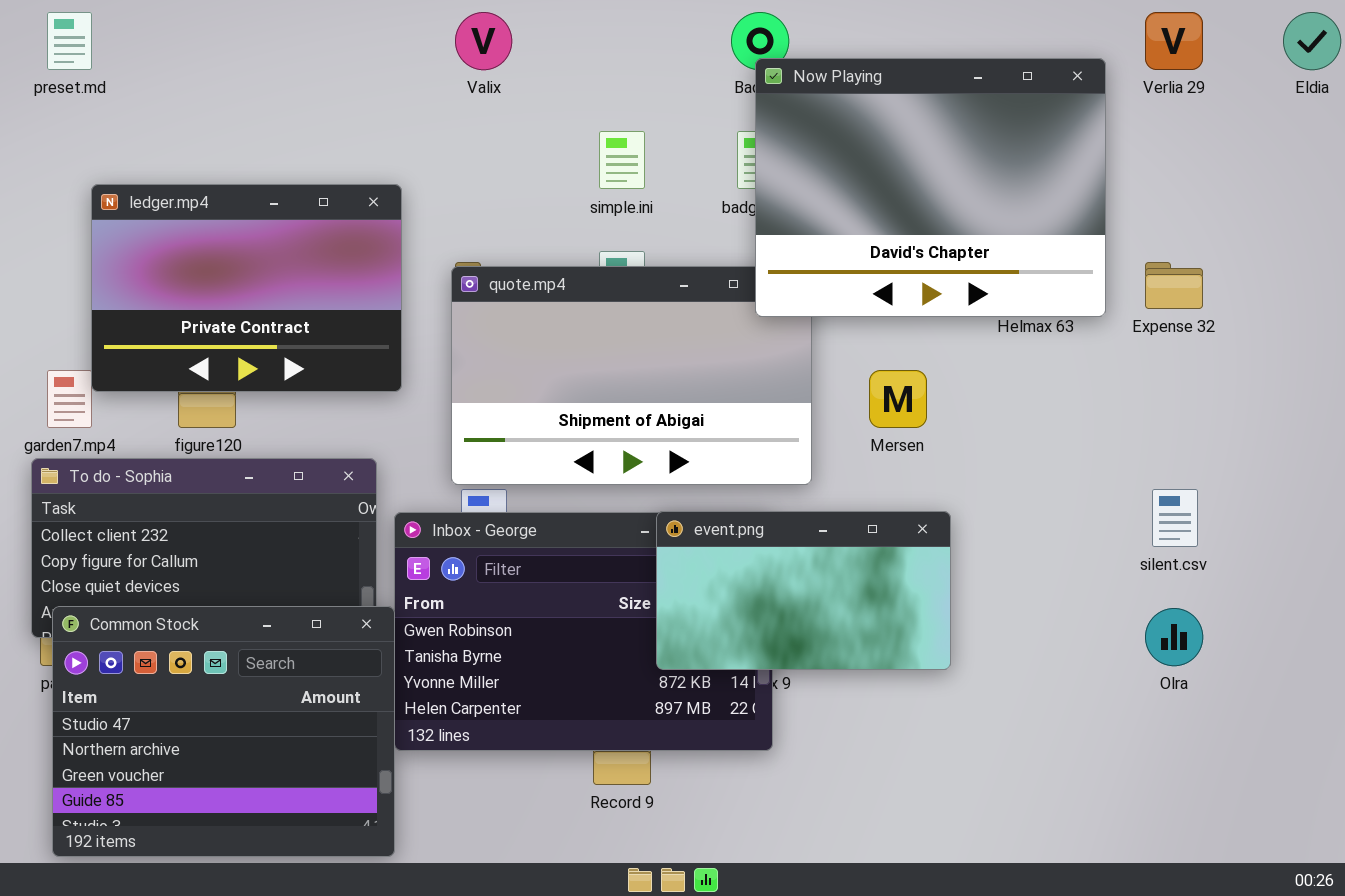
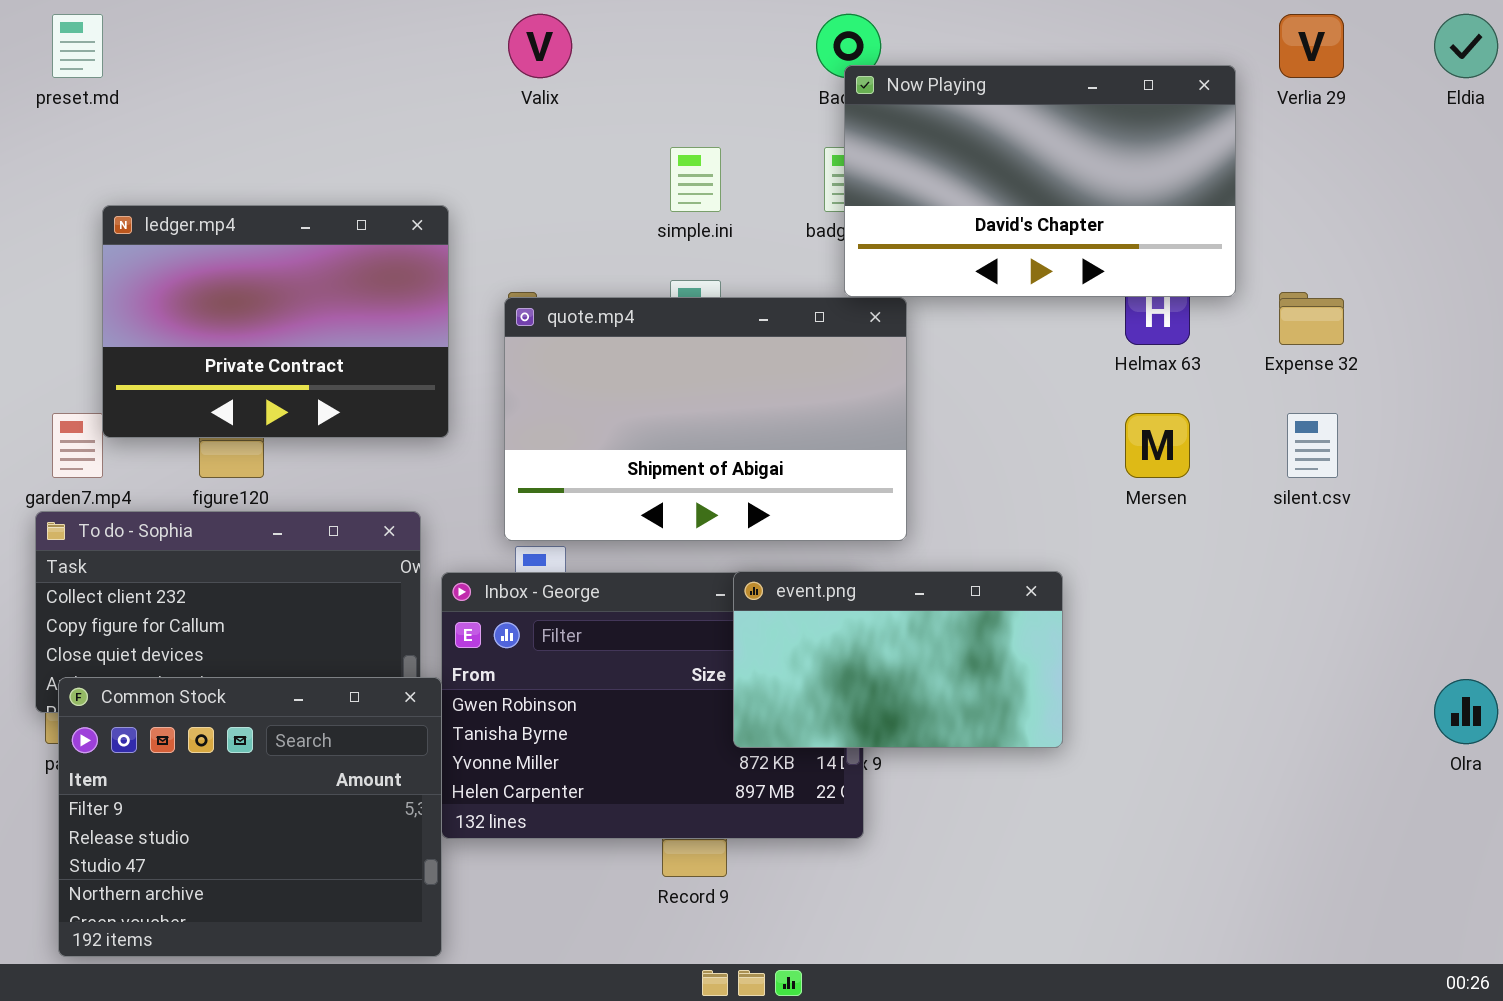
Now Playing: [755,58,1106,317] -> [844,65,1236,297], resized
Mersen: [869,370,927,428] -> [1125,413,1190,478], moved
silent.csv: [1152,489,1198,547] -> [1287,413,1338,478], moved
Common Stock: [52,606,395,857] -> [58,677,442,957], scrolled up 2 rows
Olra: [1145,608,1203,666] -> [1434,679,1498,744], moved

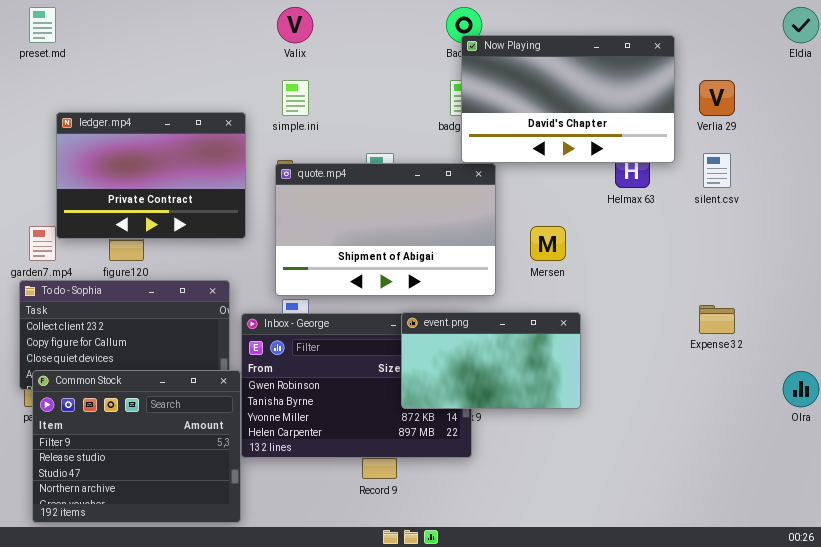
Verlia 29: [1279,14,1344,78] -> [699,80,735,116], moved
simple.ini: [670,147,721,212] -> [282,80,309,116], moved
Expense 32: [1279,292,1344,345] -> [699,305,735,334], moved
Mersen: [1125,413,1190,478] -> [530,226,566,261], moved
silent.csv: [1287,413,1338,478] -> [703,153,731,188], moved

